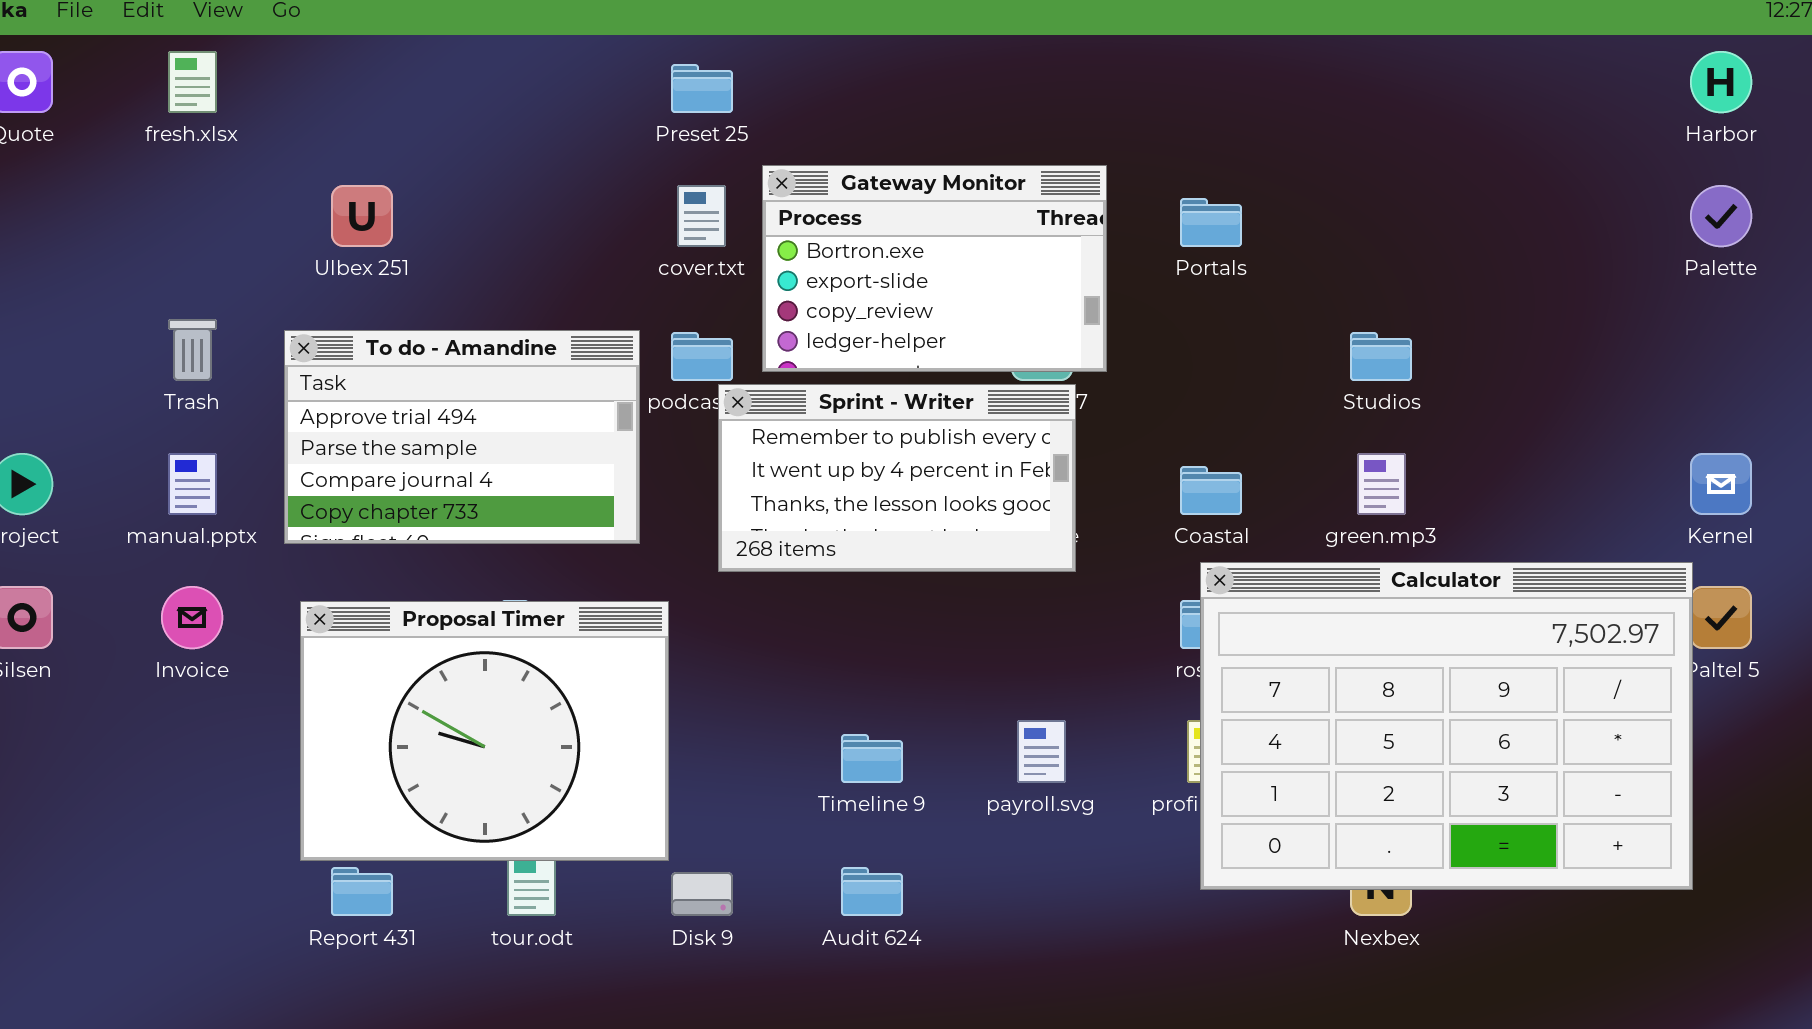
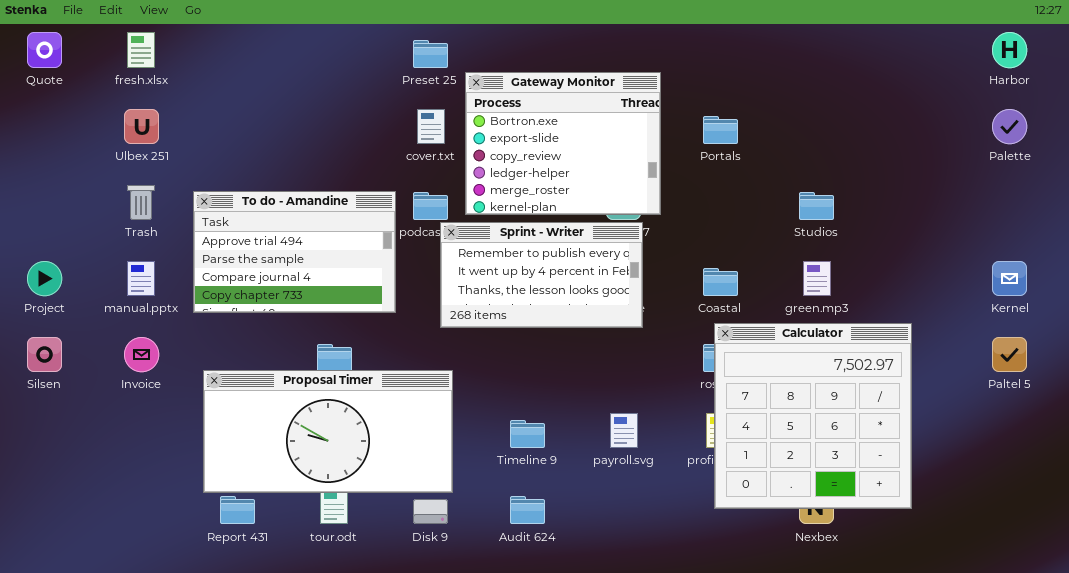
Gateway Monitor: [762,165,1107,372] -> [465,72,661,215], resized
Ulbex 251: [331,185,393,247] -> [124,109,159,144], moved
Calculator: [1200,562,1693,890] -> [714,323,912,509], resized
Proposal Timer: [300,601,669,861] -> [203,370,453,493], resized

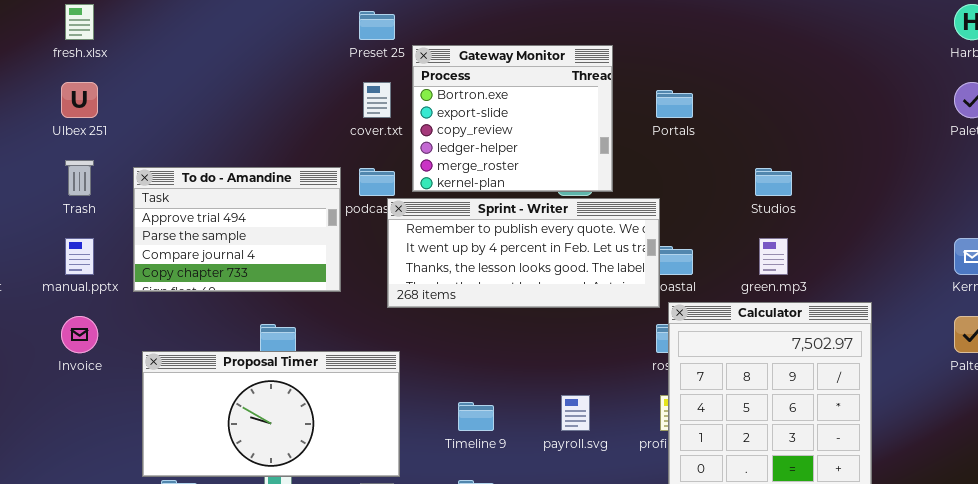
Sprint - Writer: [440,222,643,328] -> [387,198,660,308], resized

